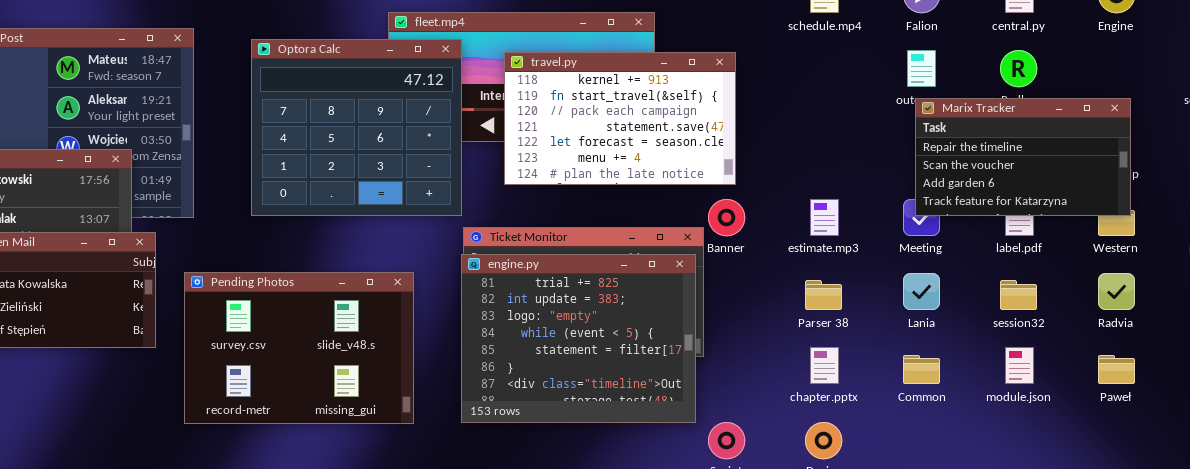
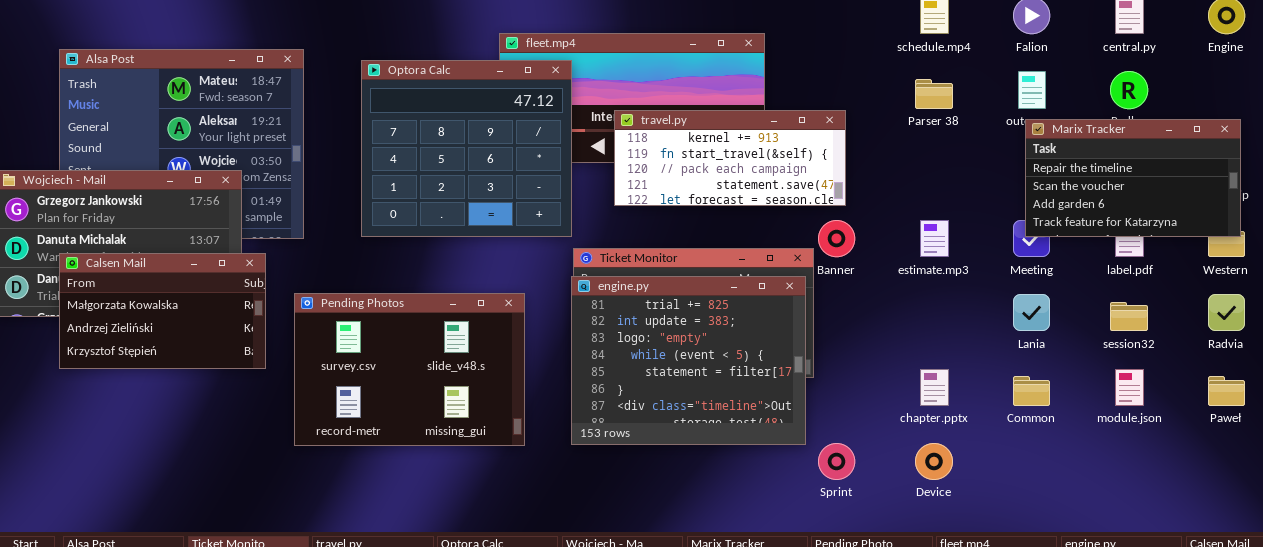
travel.py: [504,52,736,185] -> [614,110,846,206], resized
Parser 38: [805,280,842,310] -> [915,79,953,109], moved

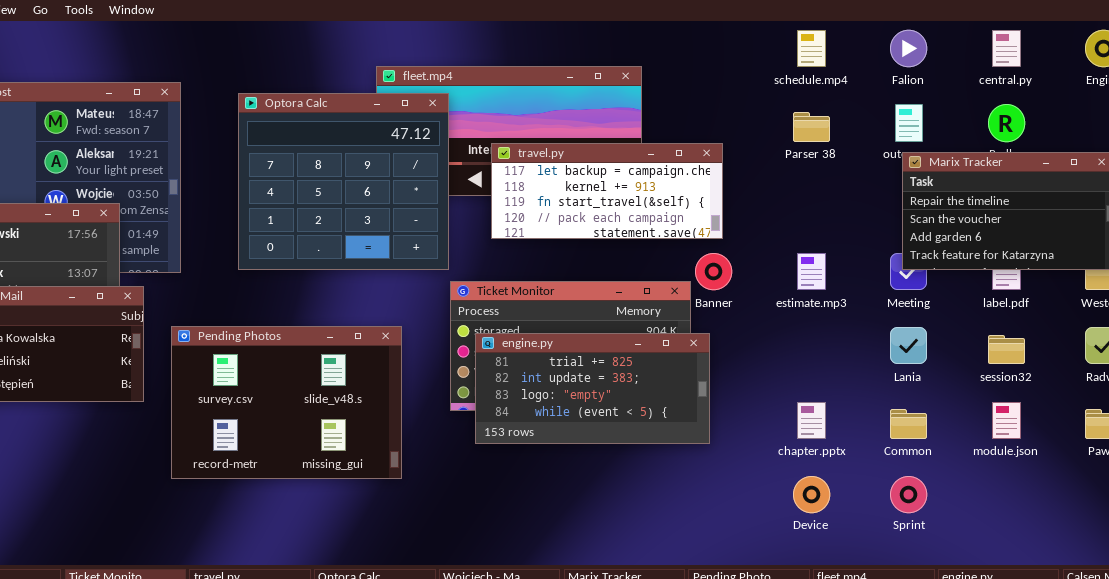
travel.py: [614,110,846,206] -> [491,143,723,239], scrolled up 1 row
engine.py: [571,276,806,445] -> [475,333,710,444], moved, resized
Sprint: [818,443,855,480] -> [890,476,927,513], moved

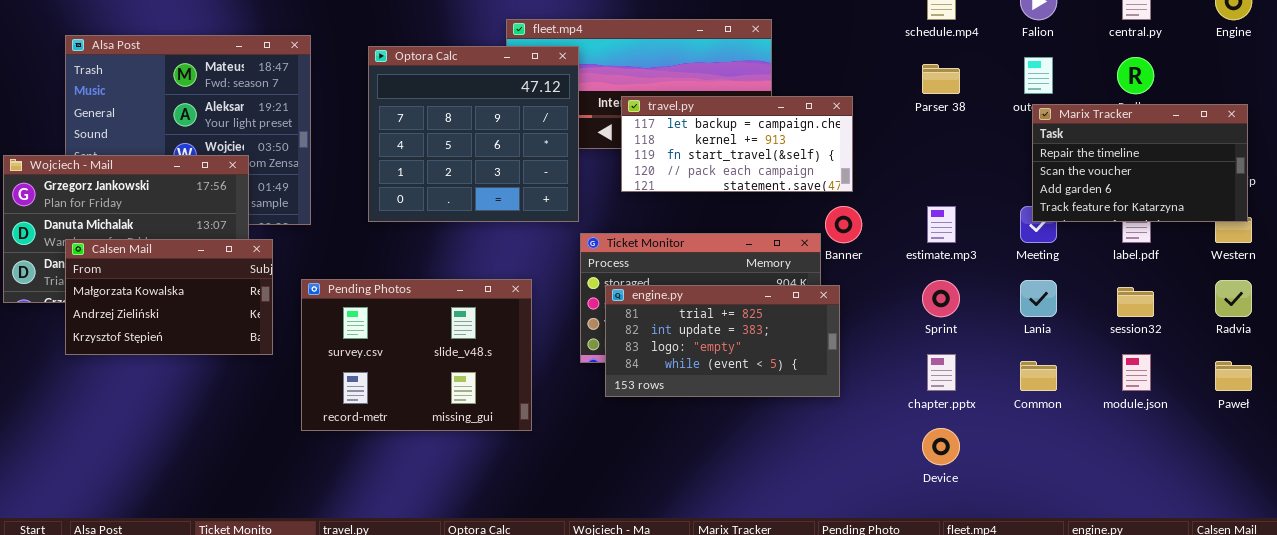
Sprint: [890,476,927,513] -> [922,280,960,317], moved

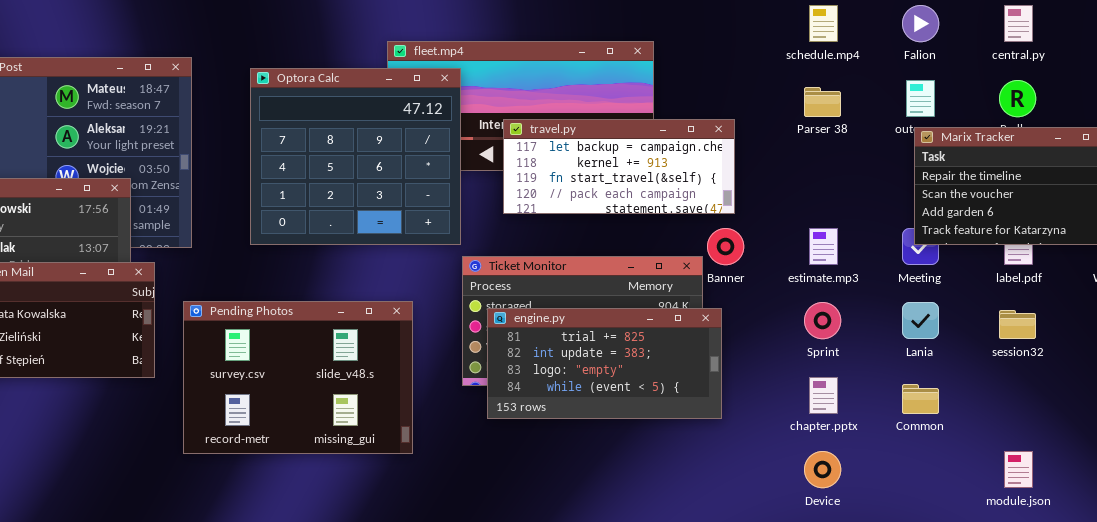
module.json: [1122,354,1151,391] -> [1004,451,1033,488], moved

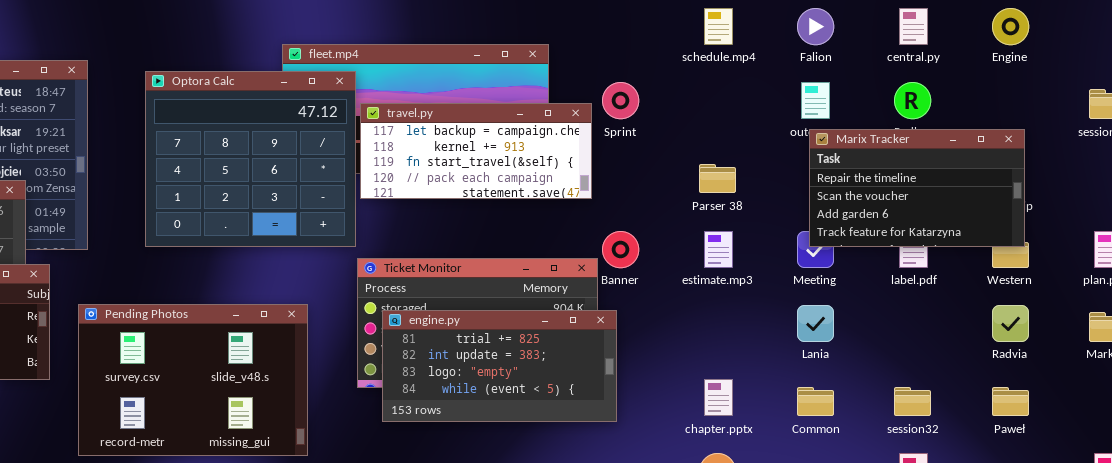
Parser 38: [804,87,841,117] -> [699,164,736,193], moved
travel.py: [503,119,735,214] -> [360,103,592,199], moved
Sprint: [804,302,841,339] -> [602,82,639,119], moved
session32: [999,310,1036,339] -> [894,387,931,416], moved

